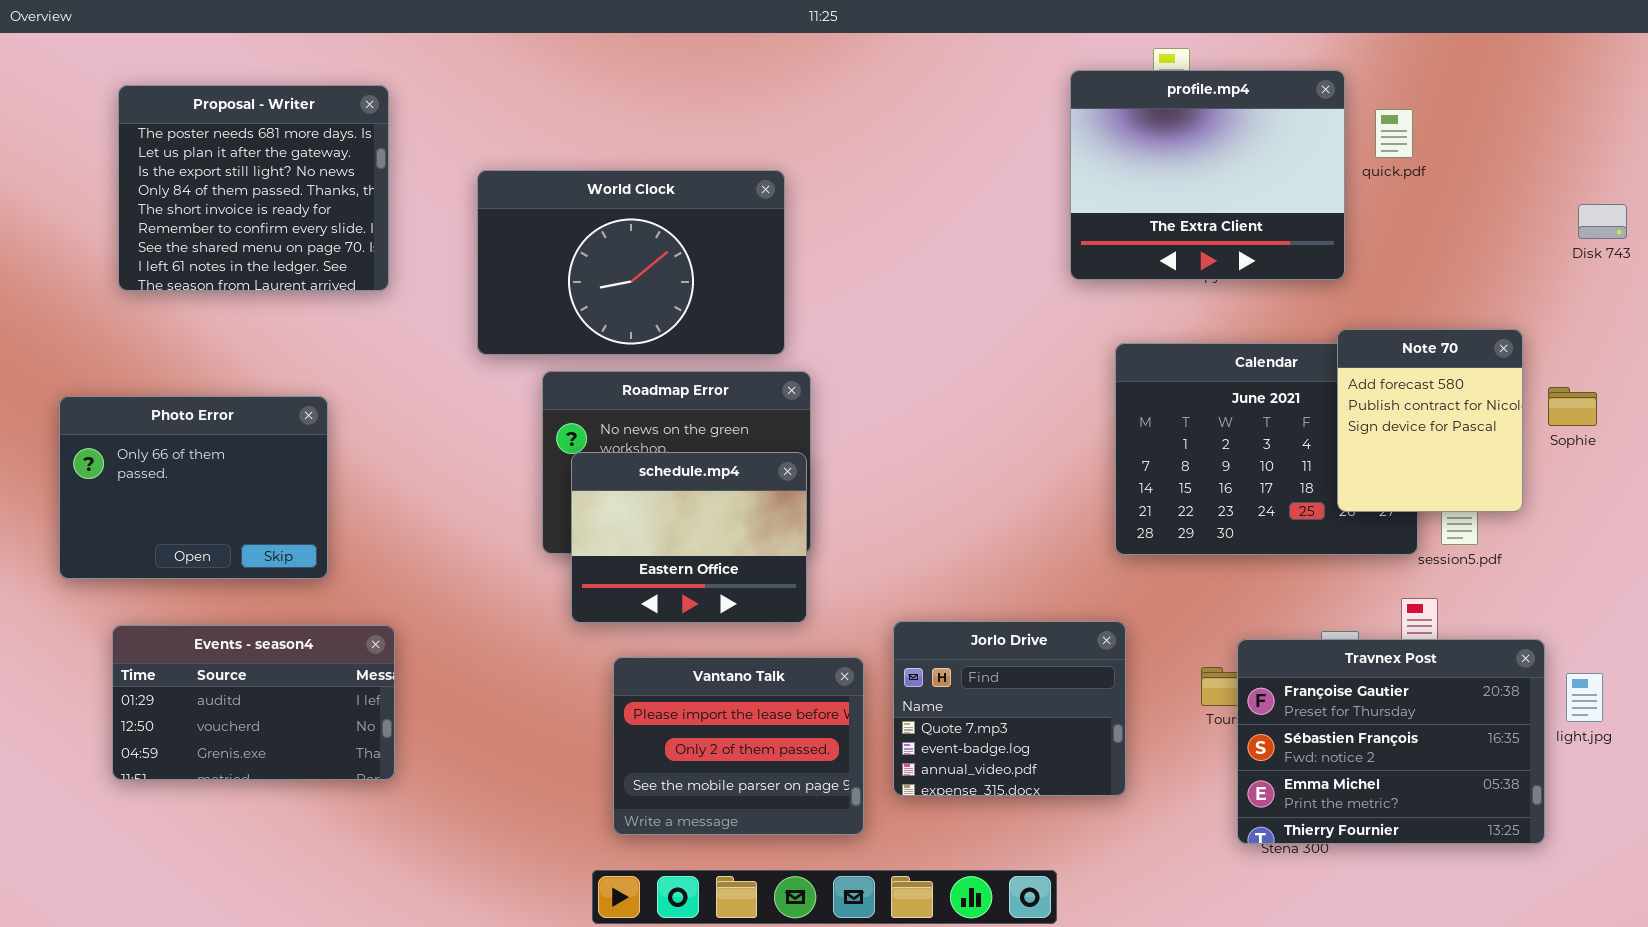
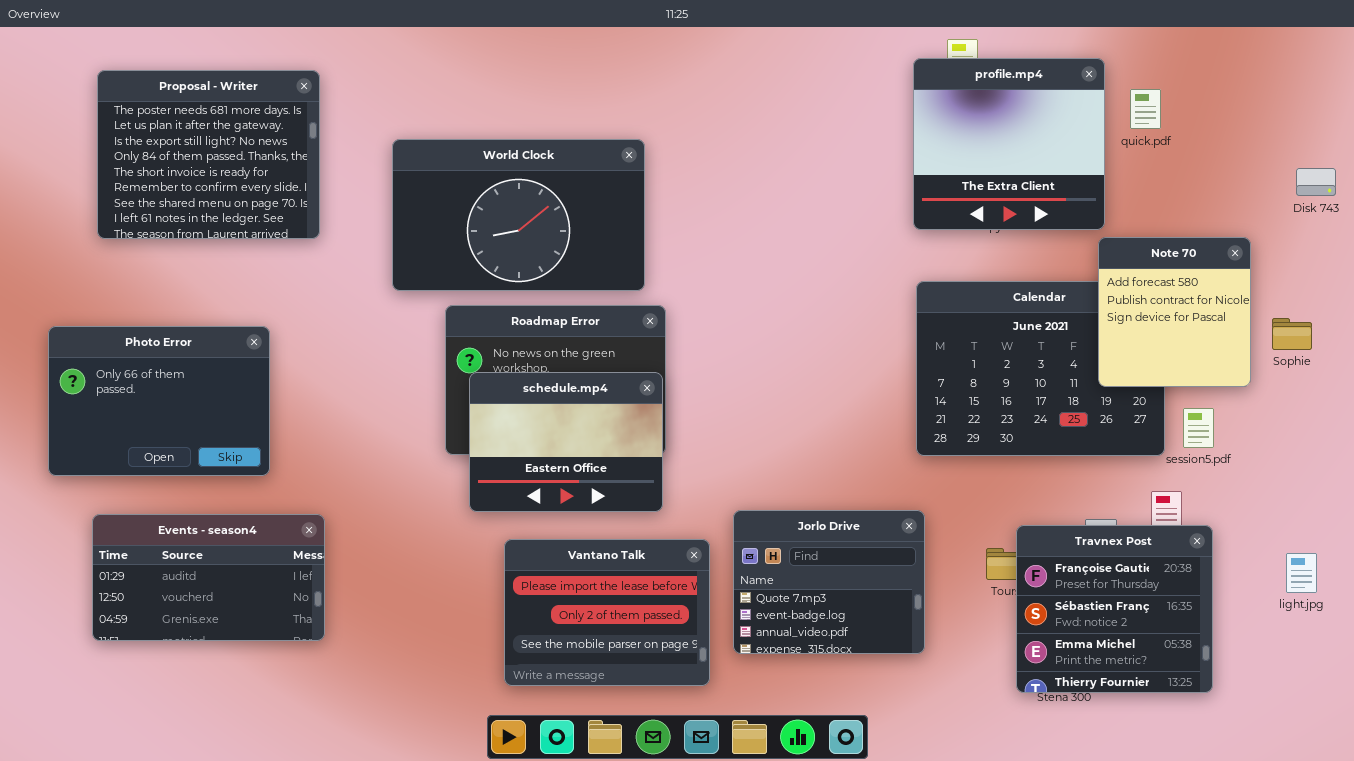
profile.mp4: [1070,70,1345,280] -> [913,58,1105,230], resized
Note 70: [1337,329,1523,512] -> [1098,237,1251,387], moved
Travnex Post: [1237,639,1545,844] -> [1016,525,1213,693], resized

